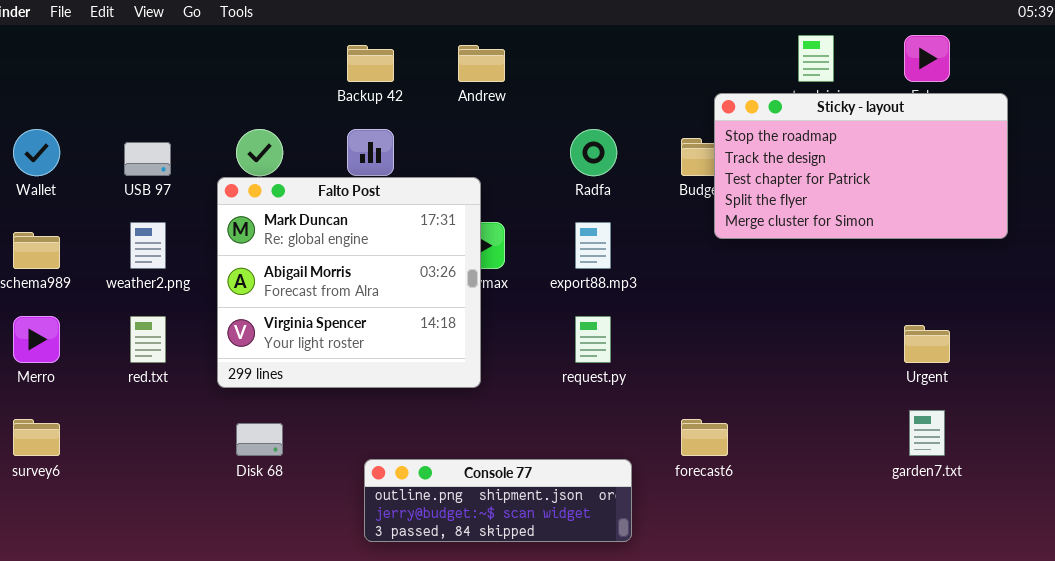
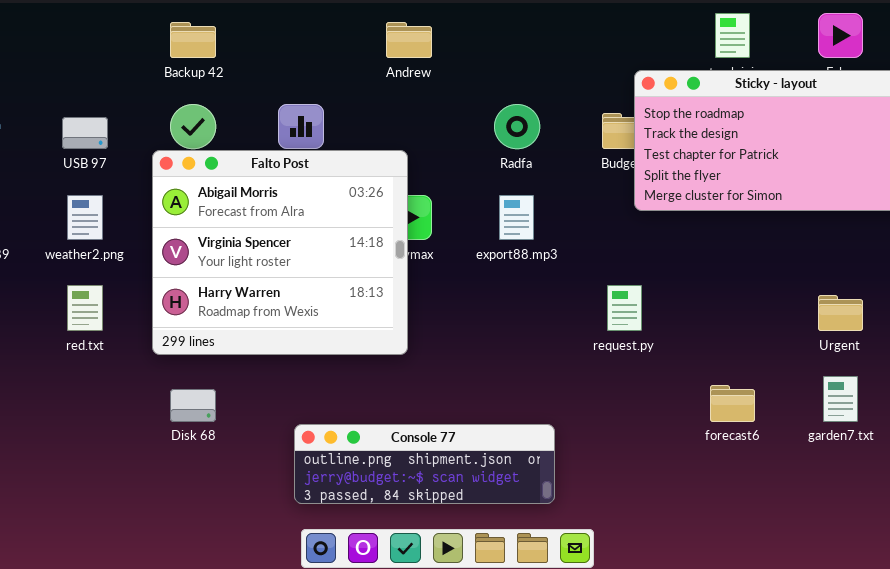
Backup 42: [347,45,394,82] -> [170,22,216,58], moved
Falto Post: [217,177,481,388] -> [152,150,408,355], scrolled down 1 row
request.py: [575,316,611,363] -> [607,285,642,331], moved
forecast6: [681,419,728,456] -> [710,385,755,422], moved

